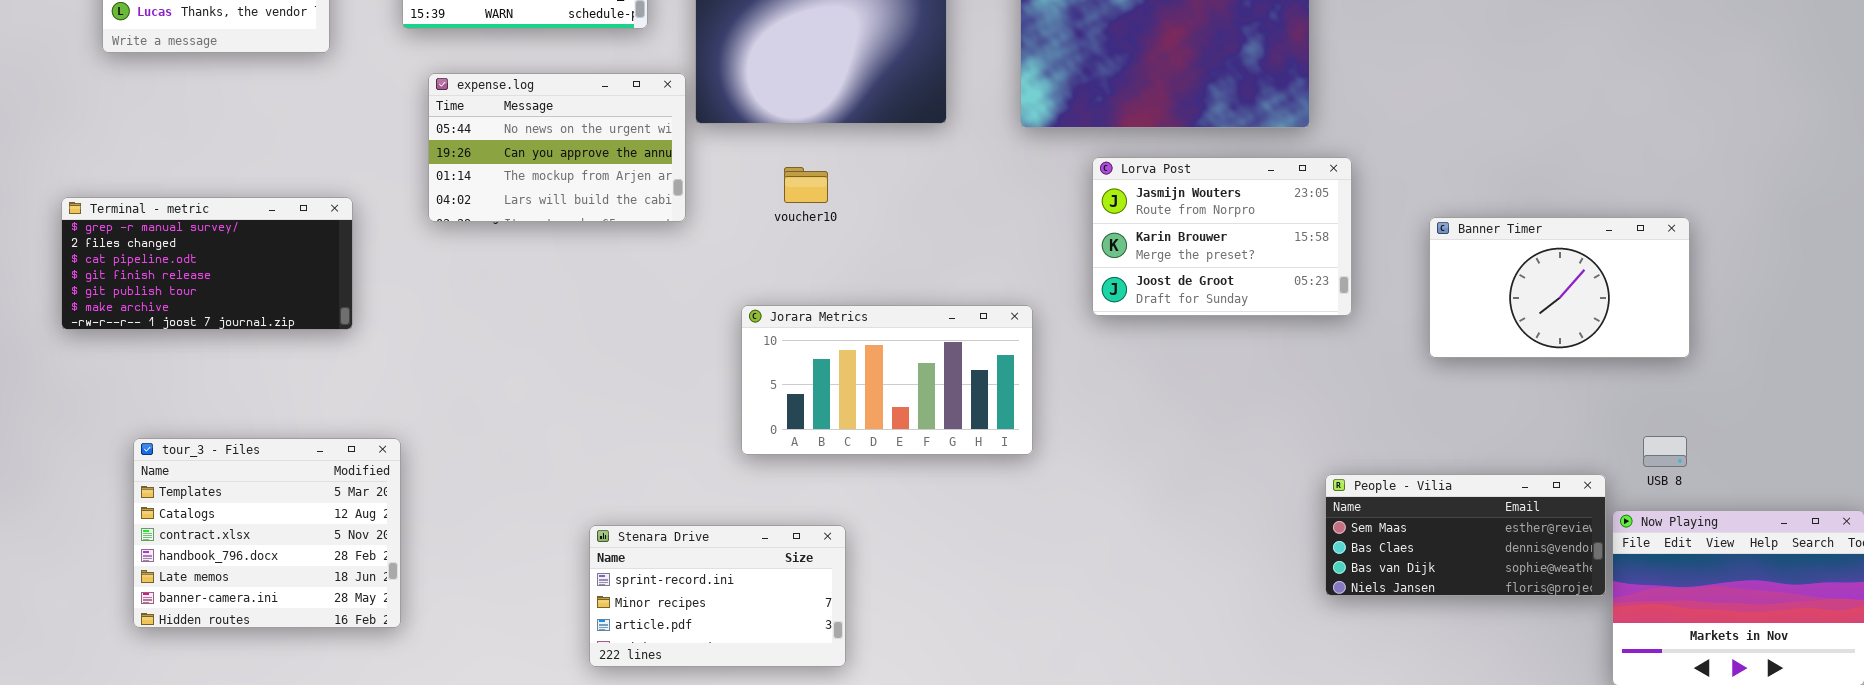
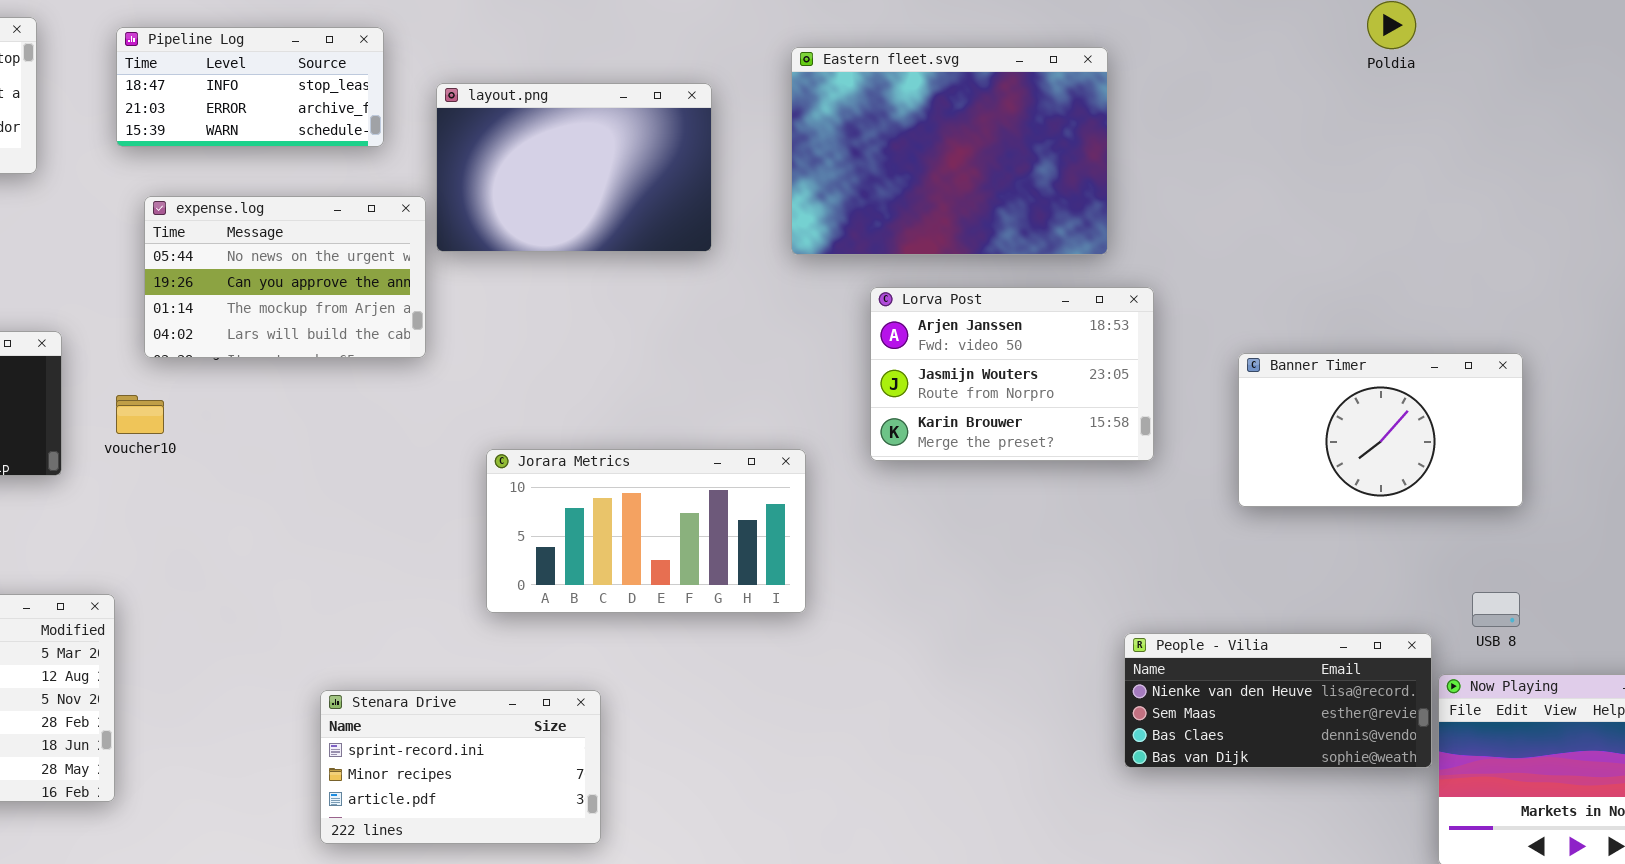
Lorva Post: [1092,157,1352,316] -> [870,287,1154,461], scrolled up 1 row
voucher10: [784,167,828,203] -> [116,395,164,434], moved
People - Vilia: [1325,474,1606,596] -> [1124,633,1432,768], scrolled up 1 row

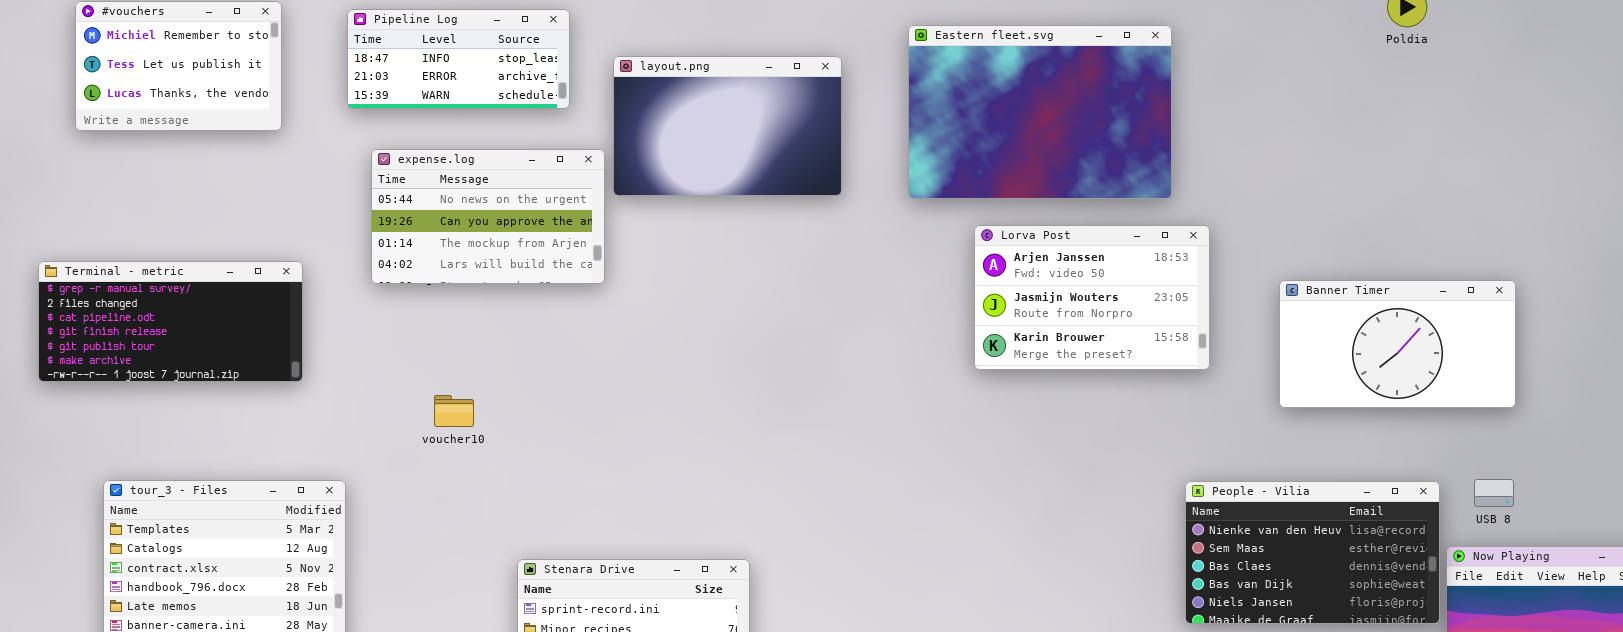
voucher10: [116,395,164,434] -> [434,395,474,427], moved
Jorara Metrics: [486,449,806,613] -> none, closed
People - Vilia: [1124,633,1432,768] -> [1185,481,1440,624], resized

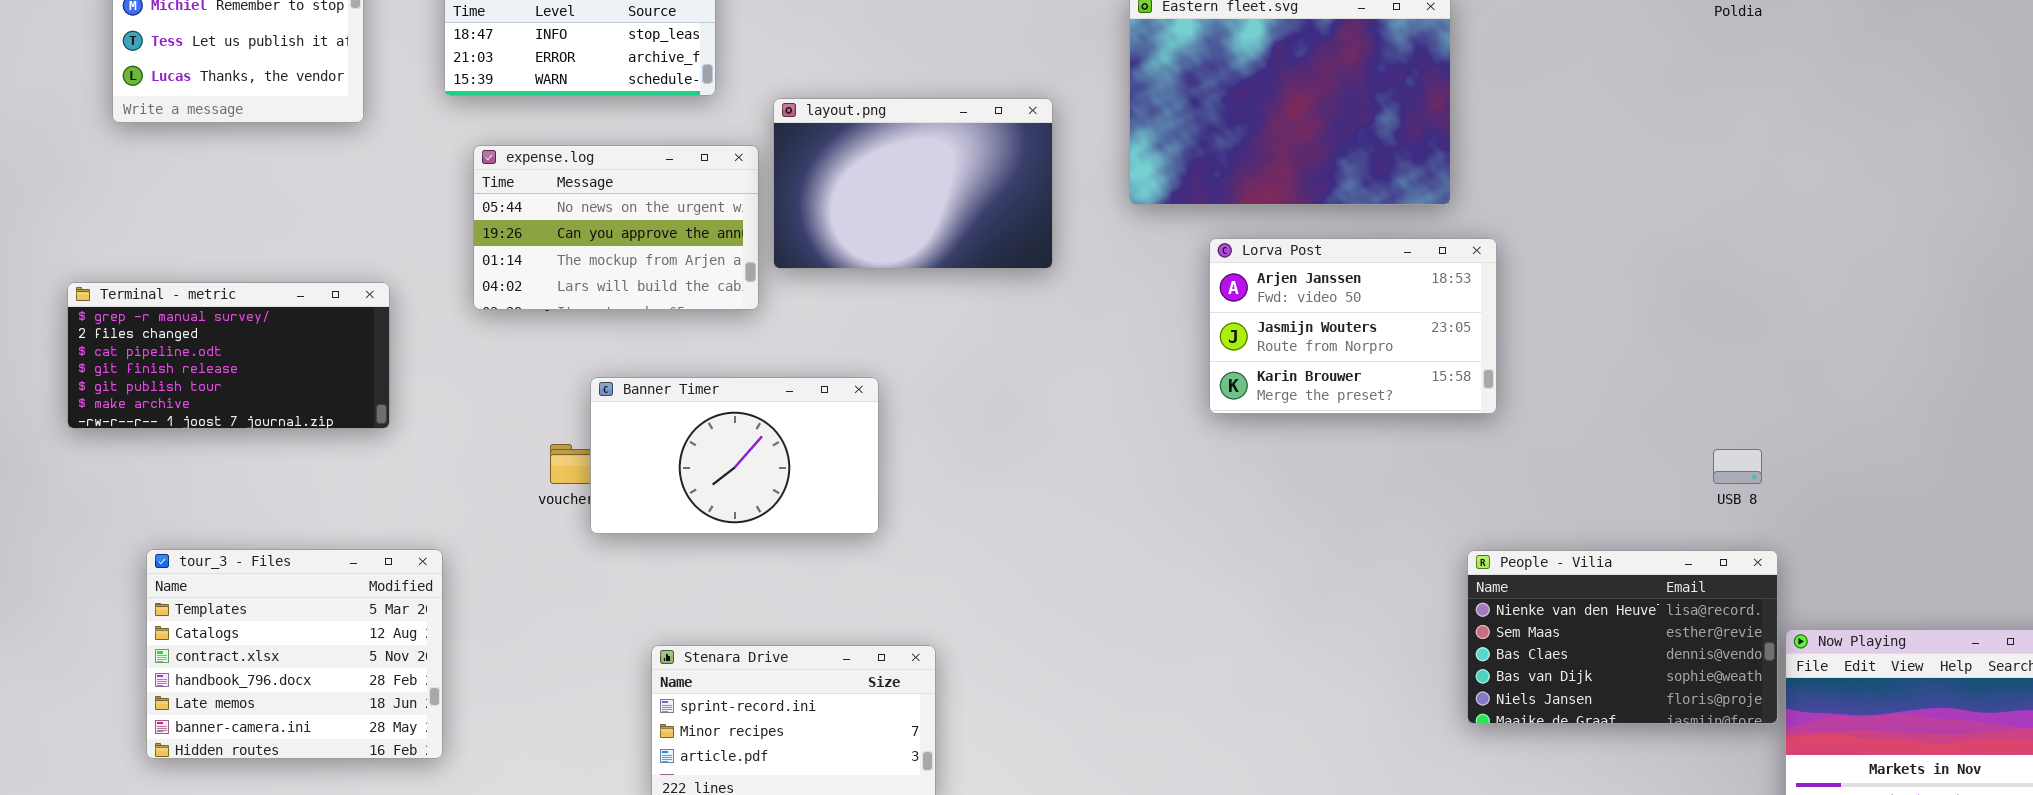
layout.png: [613,56,842,196] -> [773,98,1053,269], moved
Banner Timer: [1279,280,1516,408] -> [590,377,879,534], moved
USB 8: [1474,479,1514,507] -> [1713,449,1762,484], moved

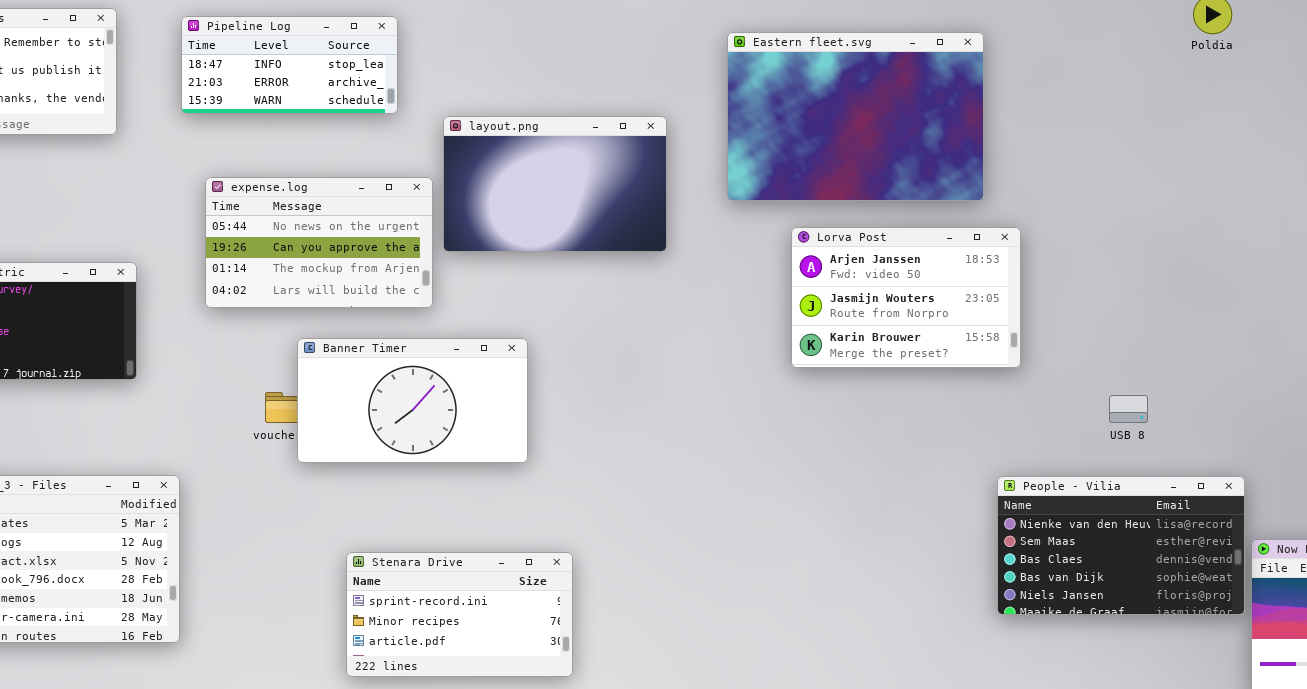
expense.log: [473,145,759,310] -> [205,177,433,308], moved
USB 8: [1713,449,1762,484] -> [1109,395,1148,423], moved

